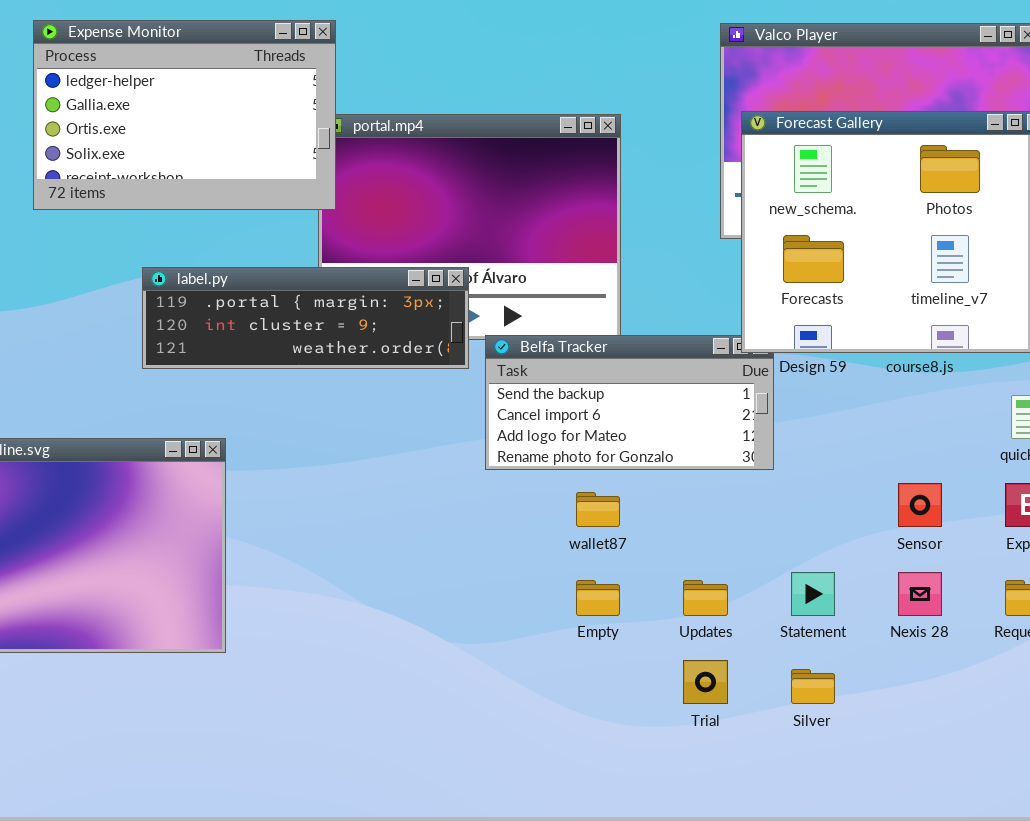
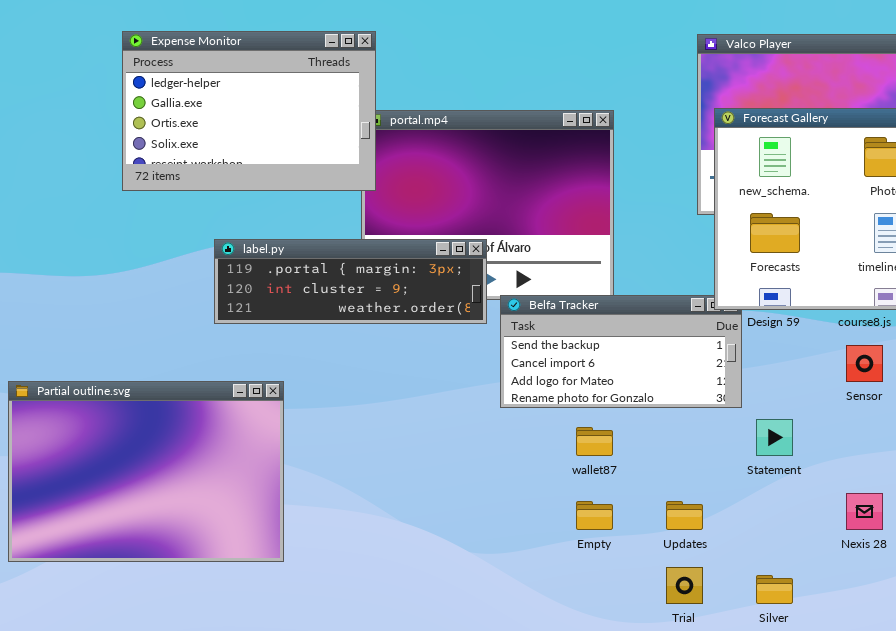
Sensor: [898,483,942,527] -> [846,345,883,382], moved
Statement: [791,572,835,616] -> [756,419,793,456], moved

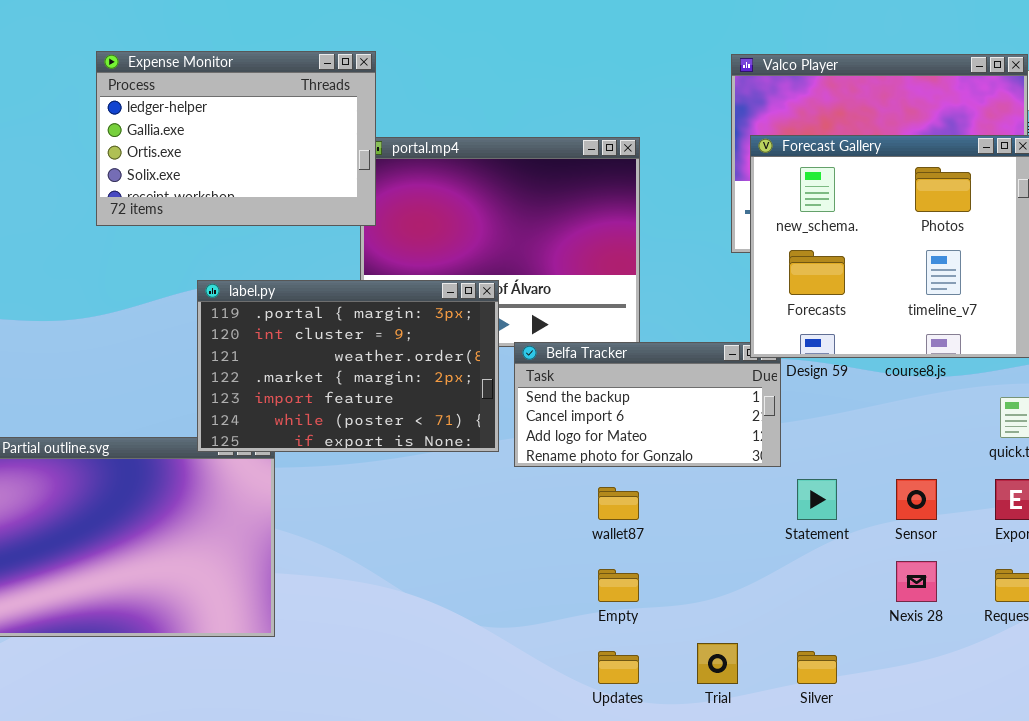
label.py: [214,239,487,324] -> [197,280,499,452], resized
Sensor: [846,345,883,382] -> [896,479,937,520], moved
Updates: [666,501,703,530] -> [598,651,639,684], moved

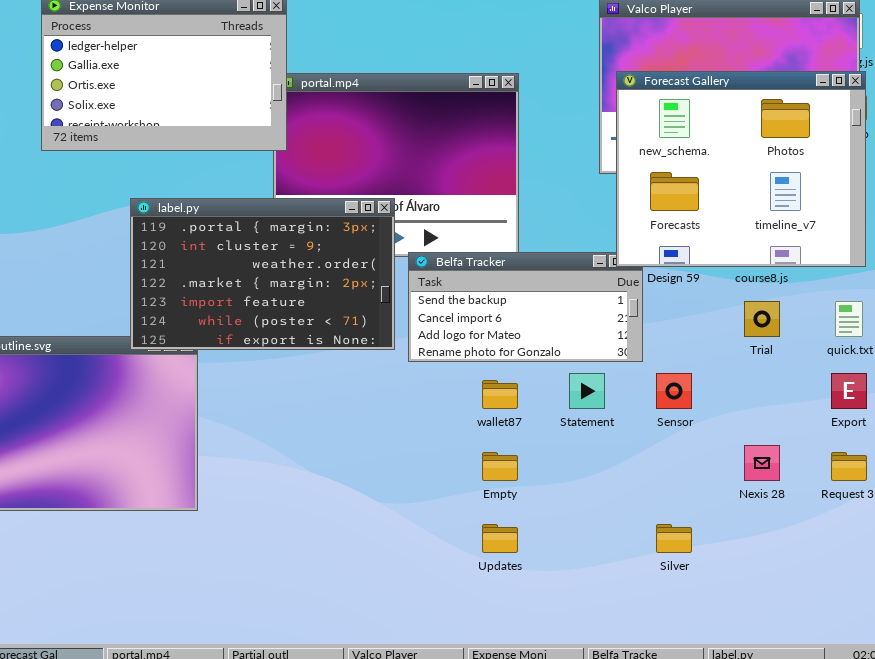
Statement: [797,479,837,520] -> [569,373,605,409], moved
Sensor: [896,479,937,520] -> [656,373,692,409], moved
Trial: [697,643,738,684] -> [744,301,780,337], moved

